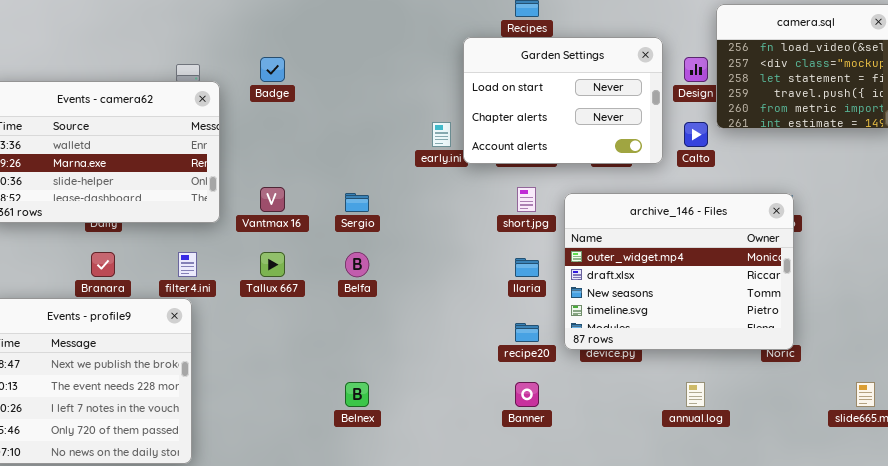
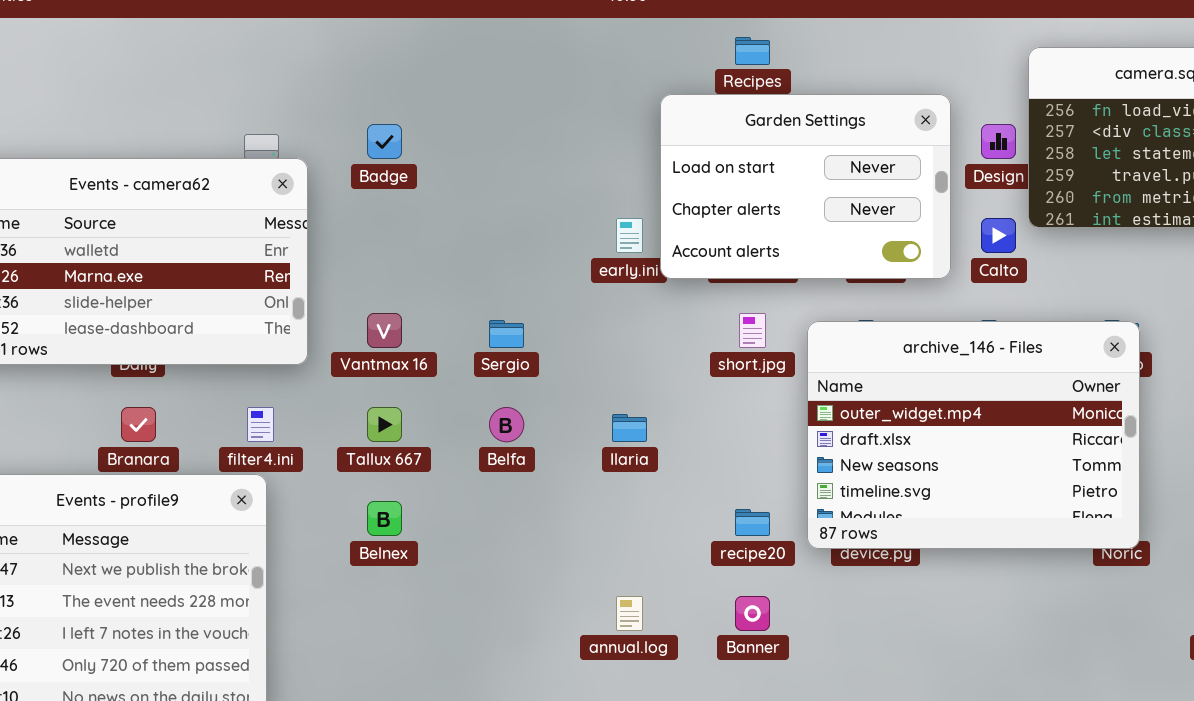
Ilaria: [515,258,539,277] -> [612,414,647,442], moved
Belnex: [345,382,369,407] -> [367,501,402,536], moved
annual.log: [686,382,705,407] -> [616,596,643,631], moved

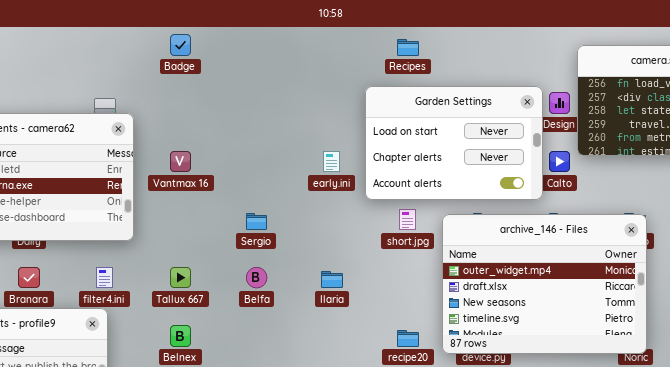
Garden Settings: [660,94,951,279] -> [365,86,543,200], moved
Badge: [367,124,402,159] -> [170,34,191,56], moved
Vantmax 16: [367,313,402,348] -> [170,151,191,172], moved

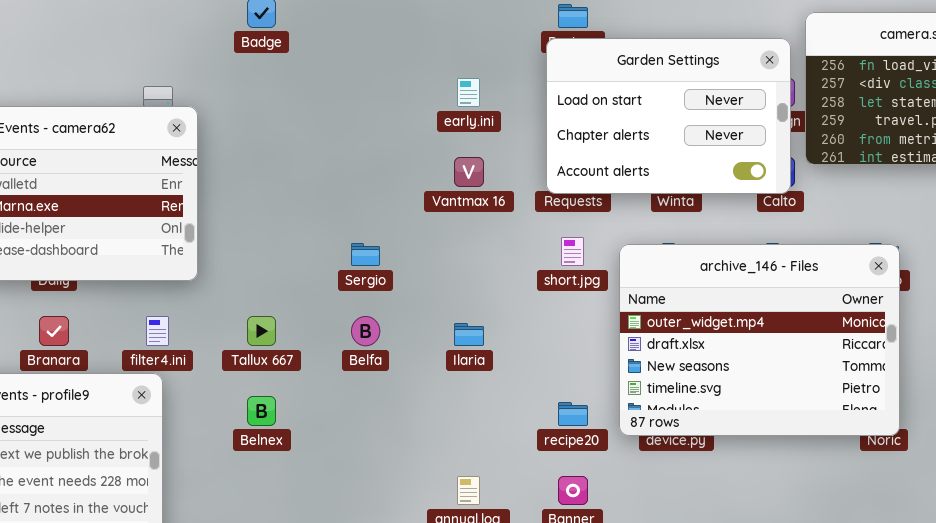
Garden Settings: [365,86,543,200] -> [546,38,791,194], moved
Vantmax 16: [170,151,191,172] -> [454,157,484,187], moved
early.ini: [323,151,340,172] -> [457,78,480,107], moved

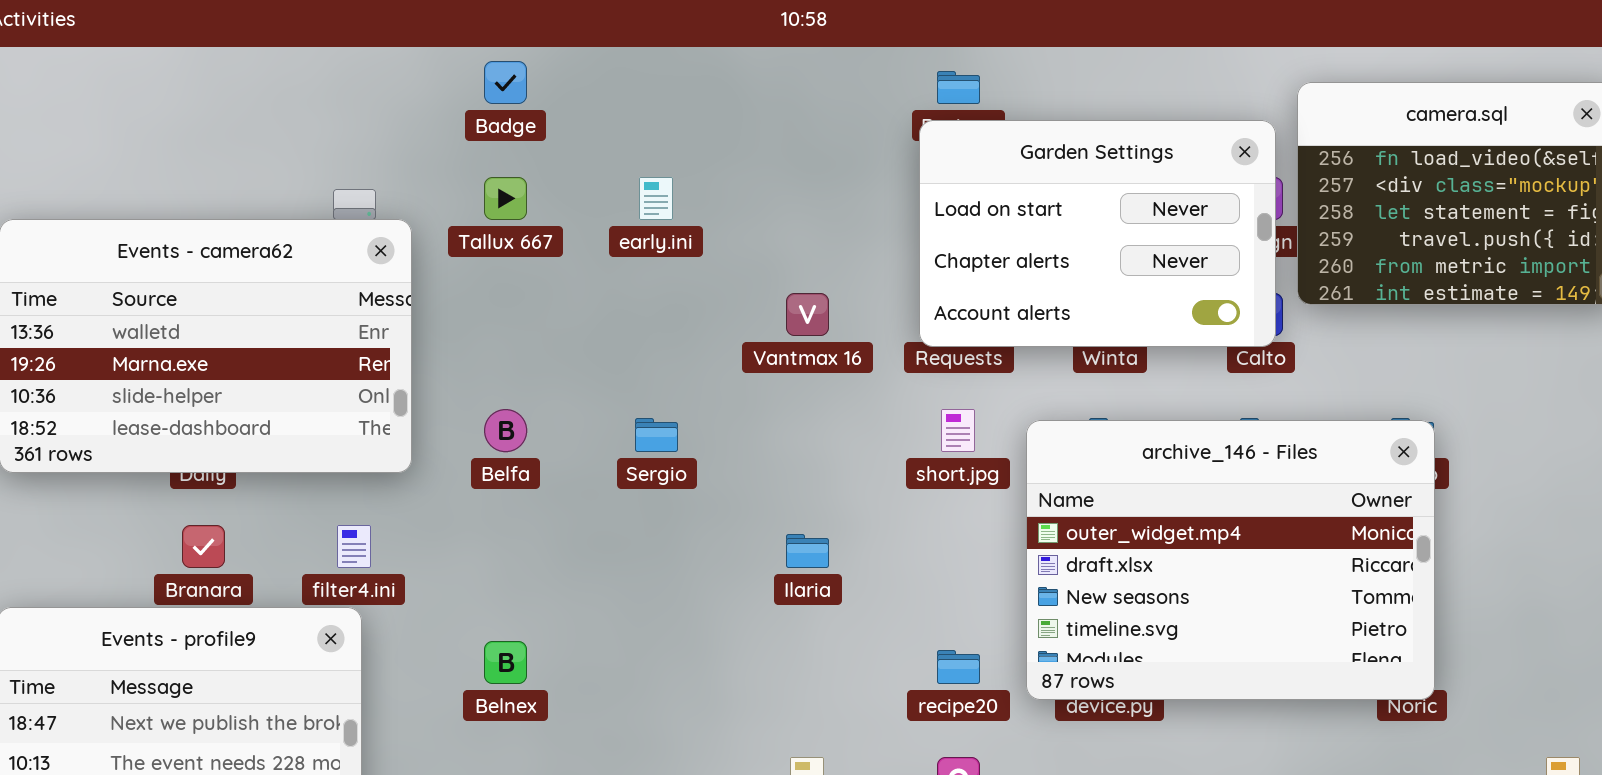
early.ini: [457,78,480,107] -> [639,177,673,220], moved
Tallux 667: [247,316,276,346] -> [484,177,527,220], moved
Belfa: [351,316,380,346] -> [484,409,527,452], moved

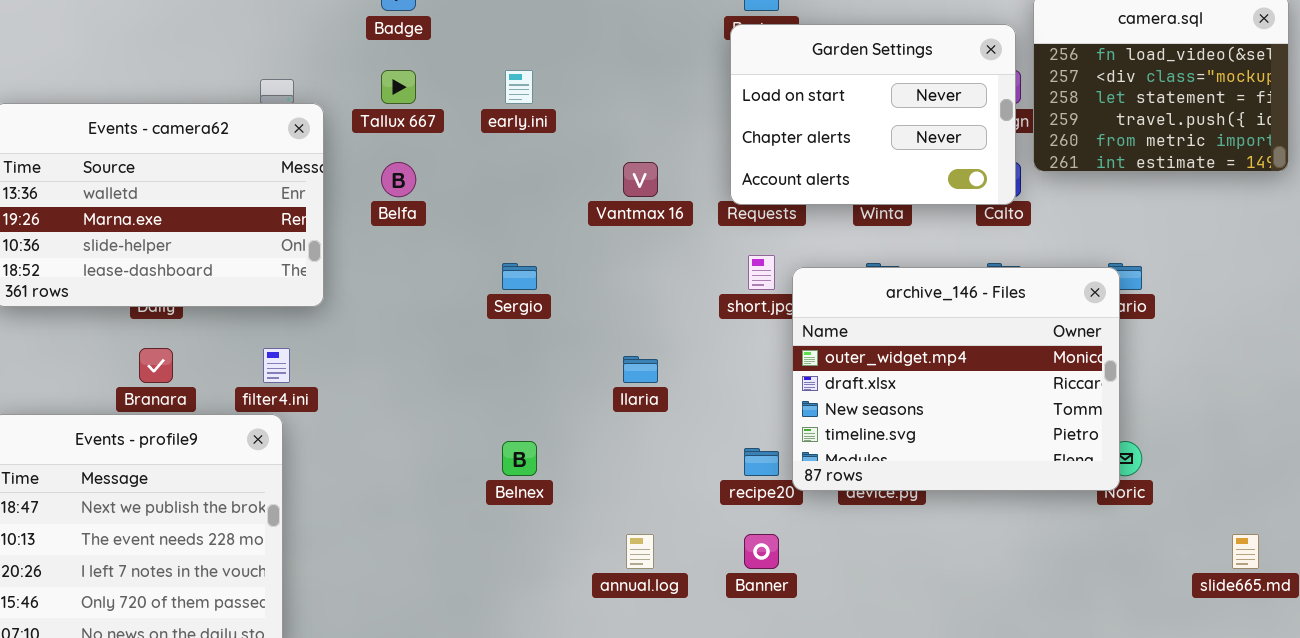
Belfa: [484,409,527,452] -> [381,162,416,197], moved
archive_146 - Files: [1026,420,1435,700] -> [792,267,1120,491], moved
Belnex: [484,641,527,684] -> [502,441,537,476], moved

